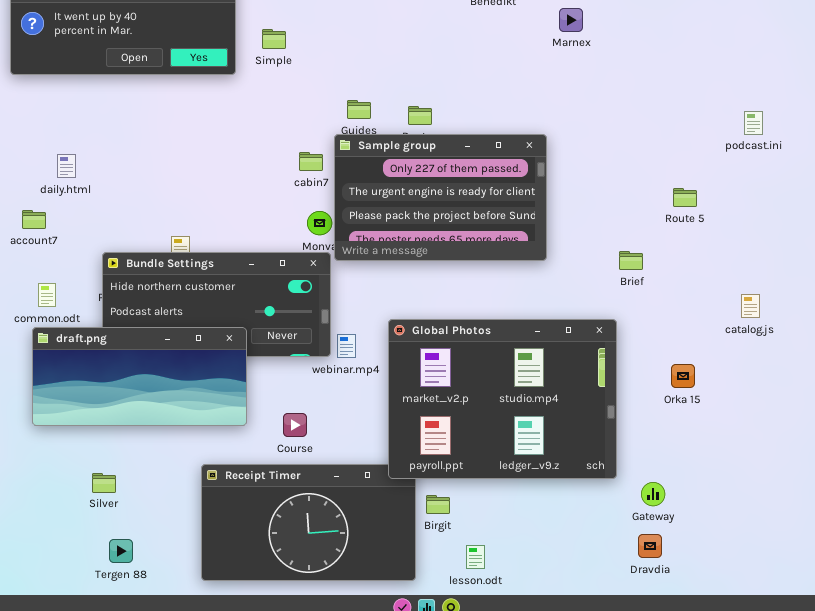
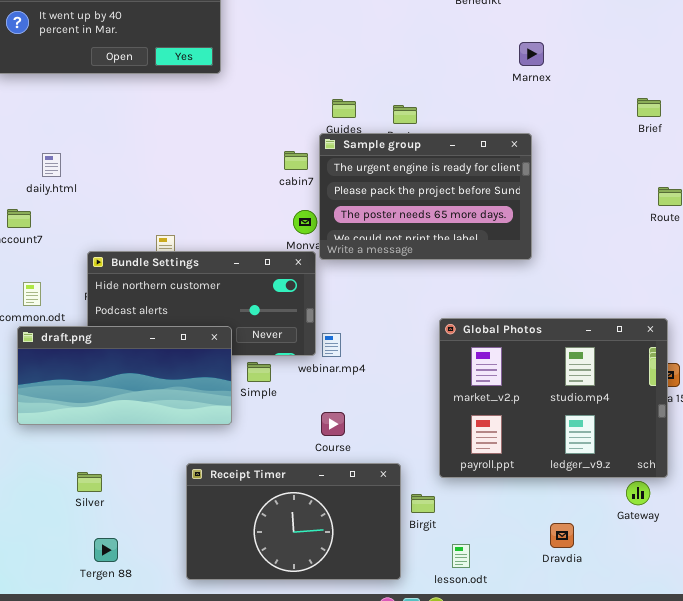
Marnex: [559,8,583,32] -> [519,42,544,66], moved
Simple: [262,29,286,49] -> [247,362,271,382], moved
Sample group: [334,134,547,261] -> [319,133,532,260], scrolled down 1 row
Brief: [619,251,643,270] -> [637,98,661,117], moved
Global Photos: [388,319,617,479] -> [439,318,668,478], moved
Course: [283,413,307,437] -> [321,412,345,436], moved
Dravdia: [638,534,662,558] -> [550,523,574,548], moved

